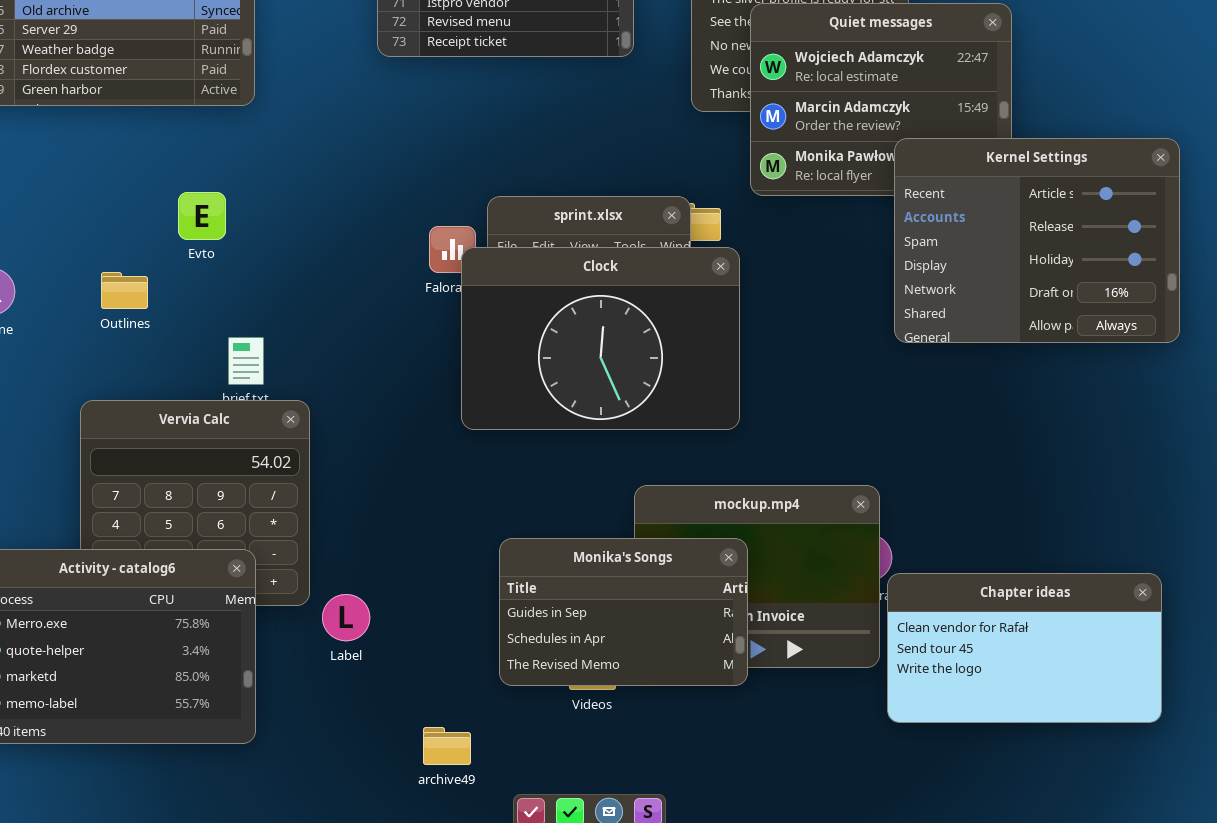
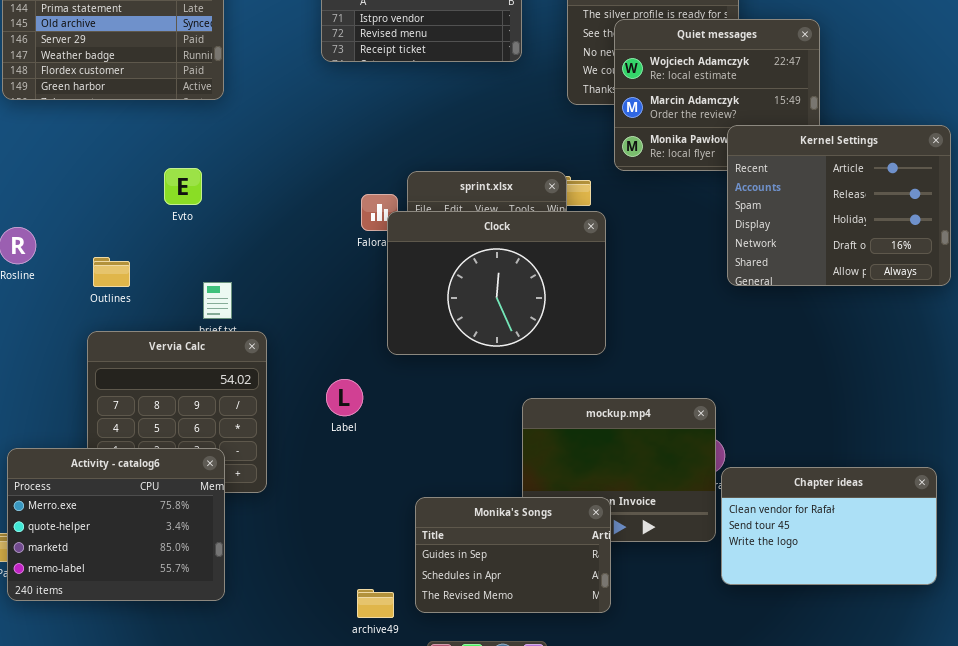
Outlines: [101,272,148,309] -> [93,257,130,287], moved
Monika's Songs: [499,538,748,686] -> [415,497,611,613], moved
Label: [322,594,370,641] -> [326,379,363,416], moved

